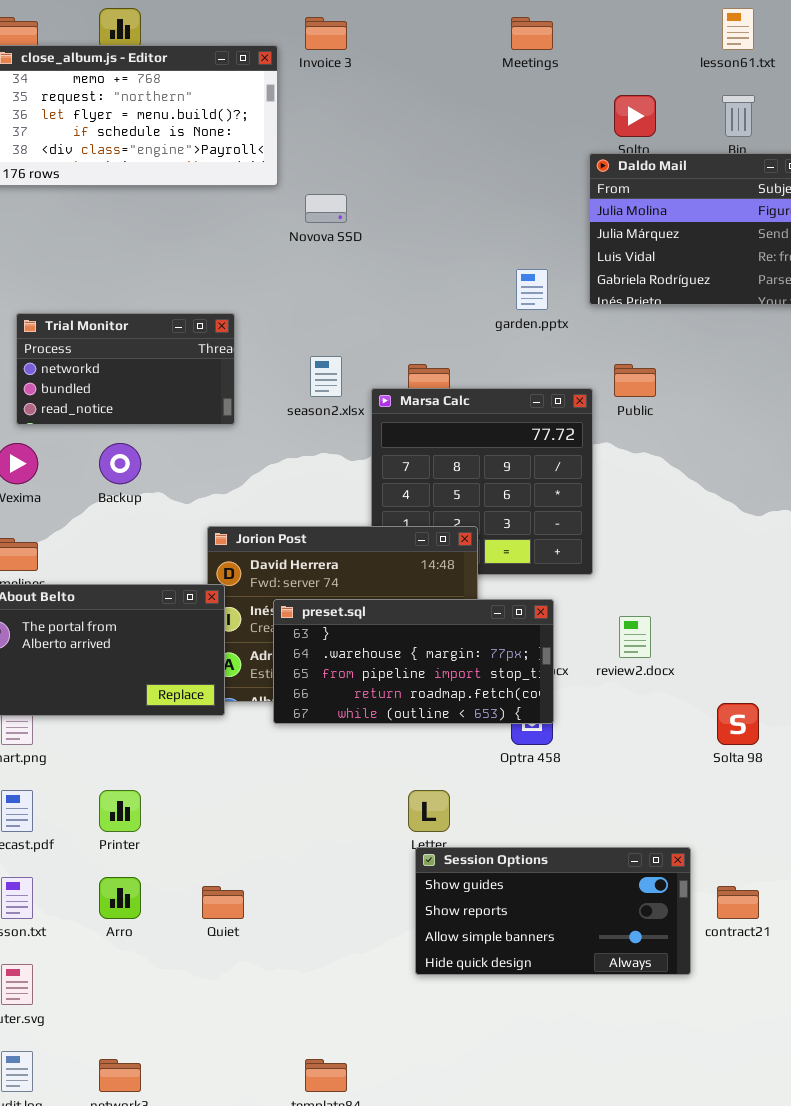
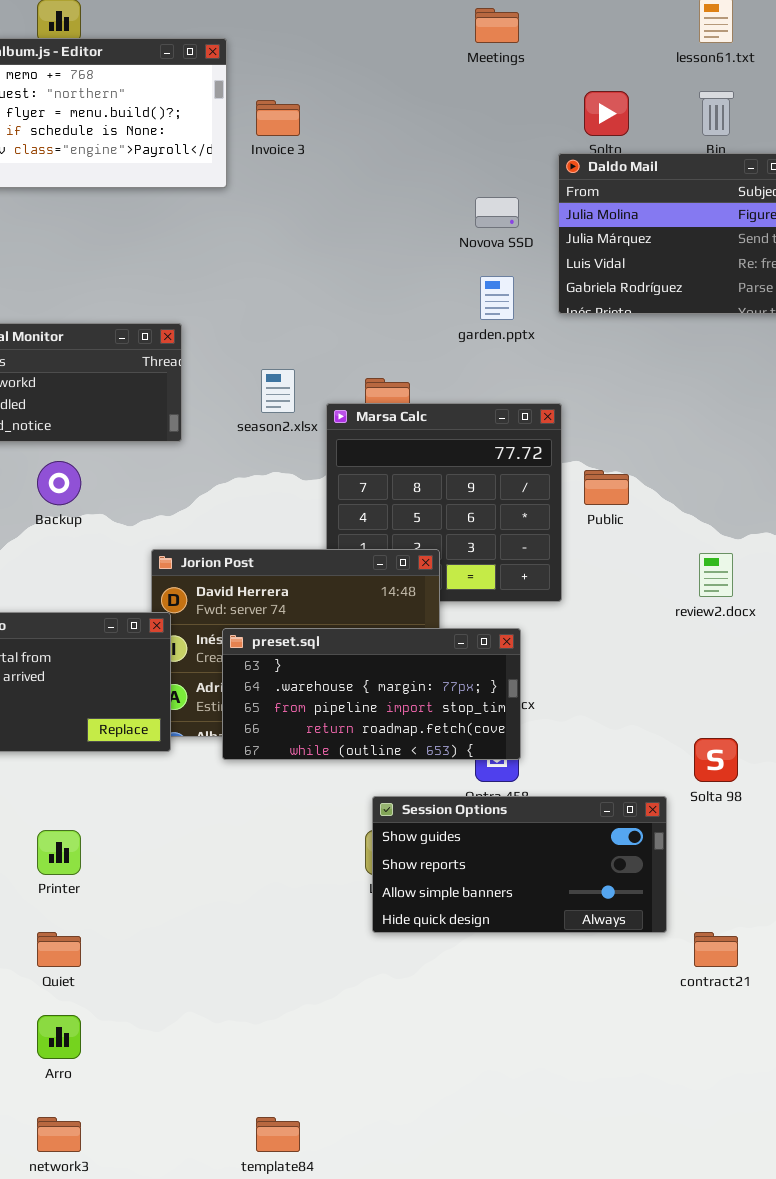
Invoice 3: [305,17,347,50] -> [256,100,300,136], moved
Novova SSD: [305,194,347,223] -> [475,197,519,228], moved
Public: [614,364,656,397] -> [584,470,629,505], moved
review2.docx: [619,616,651,658] -> [699,553,733,597], moved
Session Options: [415,847,691,975] -> [372,796,667,933], moved
Arro: [99,877,141,919] -> [37,1015,81,1059], moved
Quiet: [202,886,244,919] -> [37,932,81,967], moved

